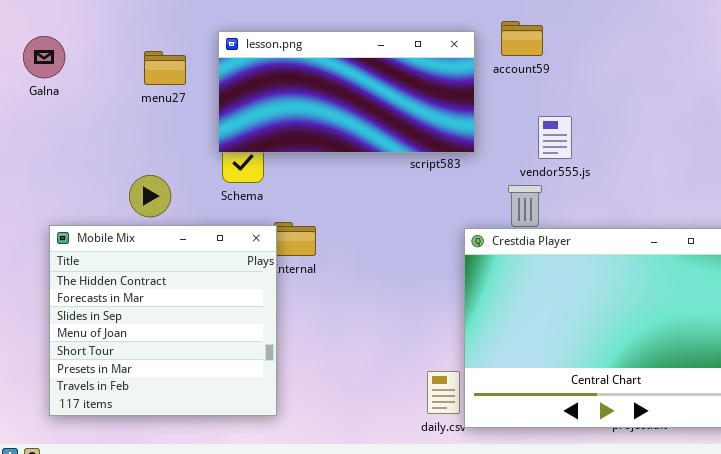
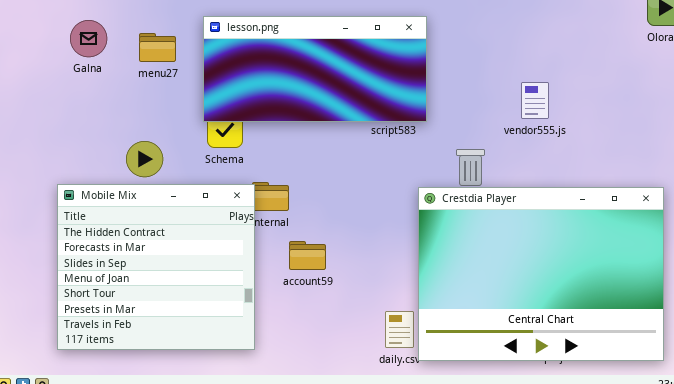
account59: [501,21,543,56] -> [289,241,326,270], moved
Galna: [23,36,65,78] -> [70,20,107,57], moved
vendor555.js: [538,116,572,159] -> [521,82,549,119], moved

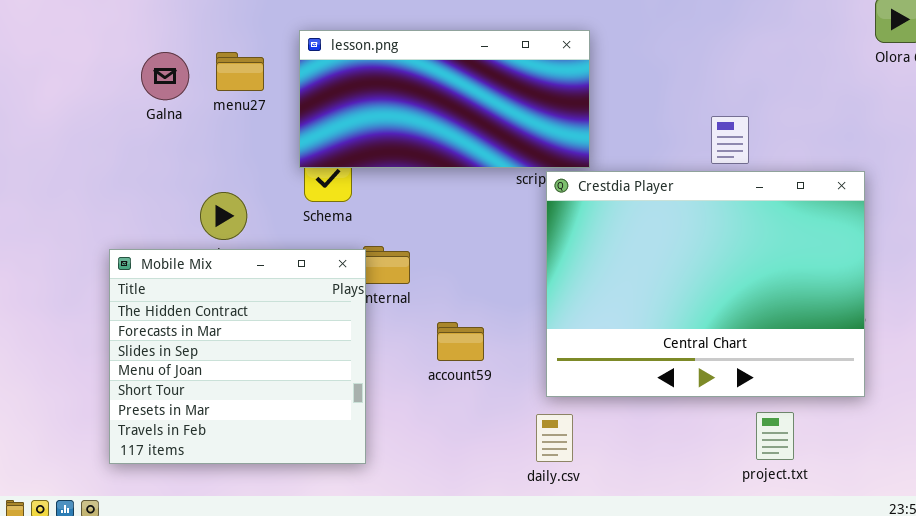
Galna: [70,20,107,57] -> [141,52,189,100], moved
Crestdia Player: [418,187,664,361] -> [546,171,865,397], moved
account59: [289,241,326,270] -> [437,322,484,361], moved

